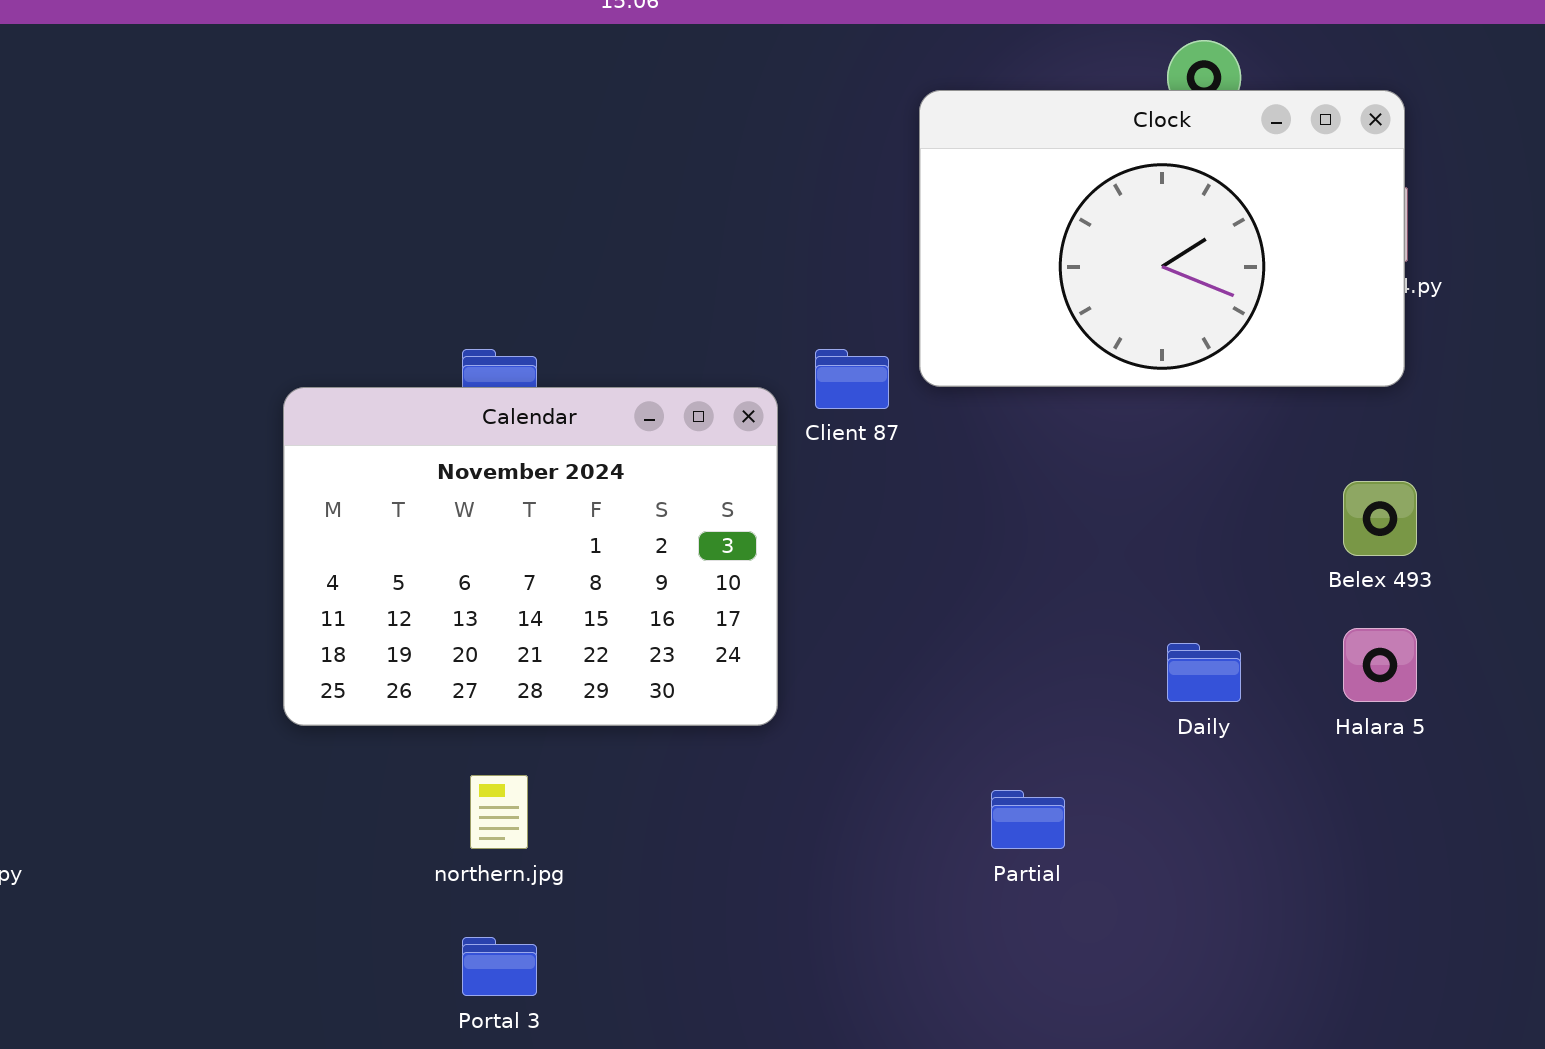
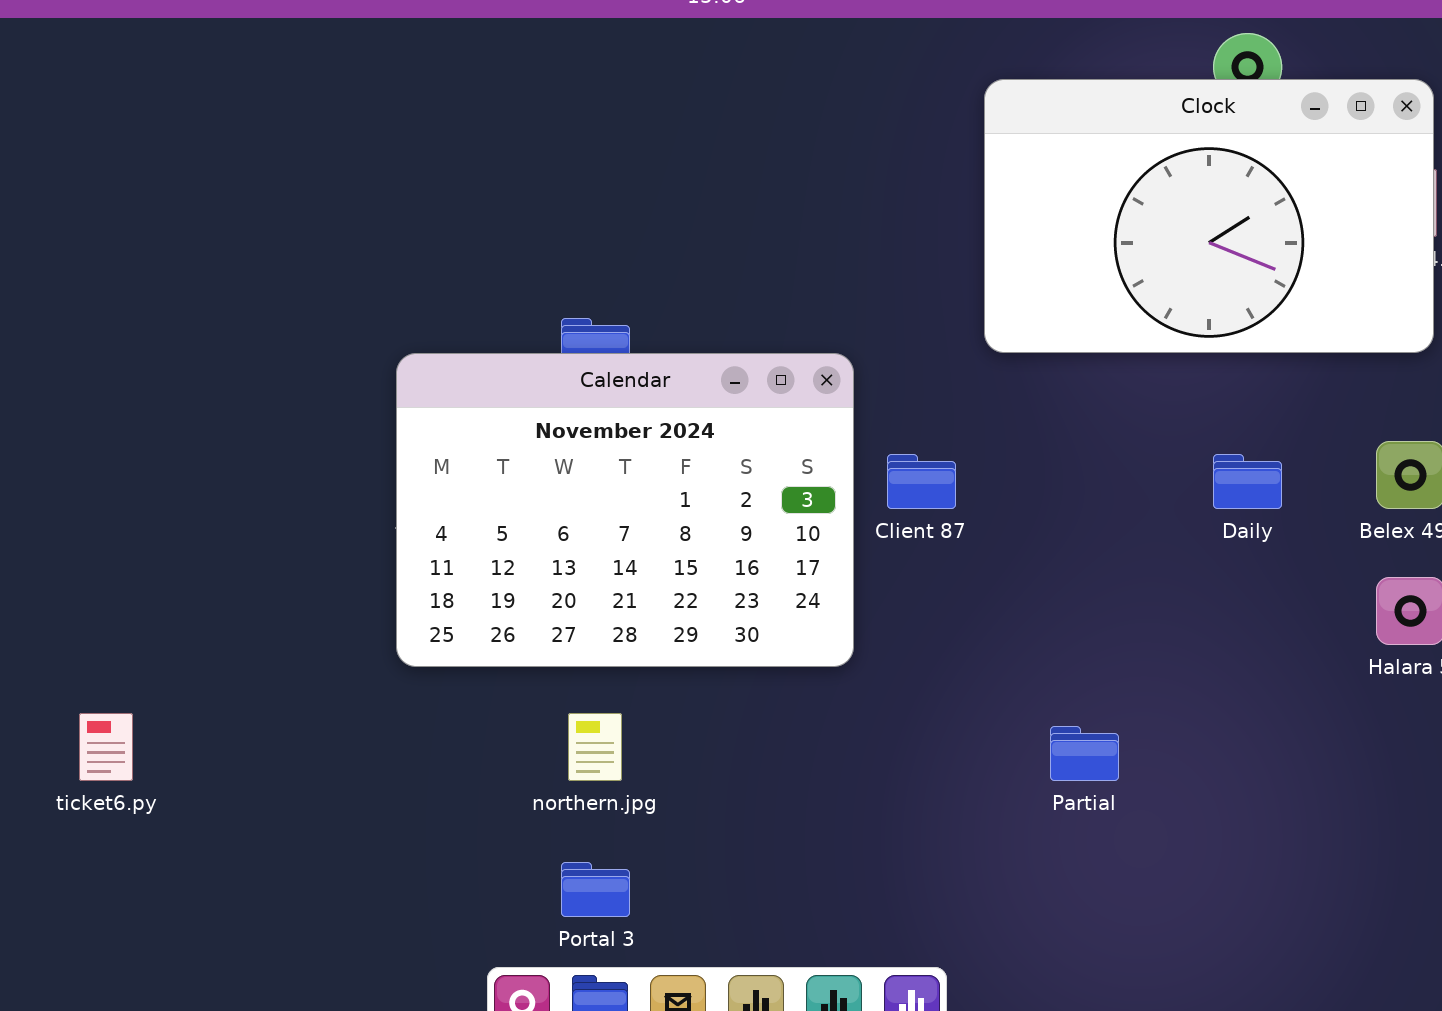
Client 87: [815,349,889,409] -> [887,454,956,509], moved
Daily: [1167,643,1241,702] -> [1213,454,1282,509], moved

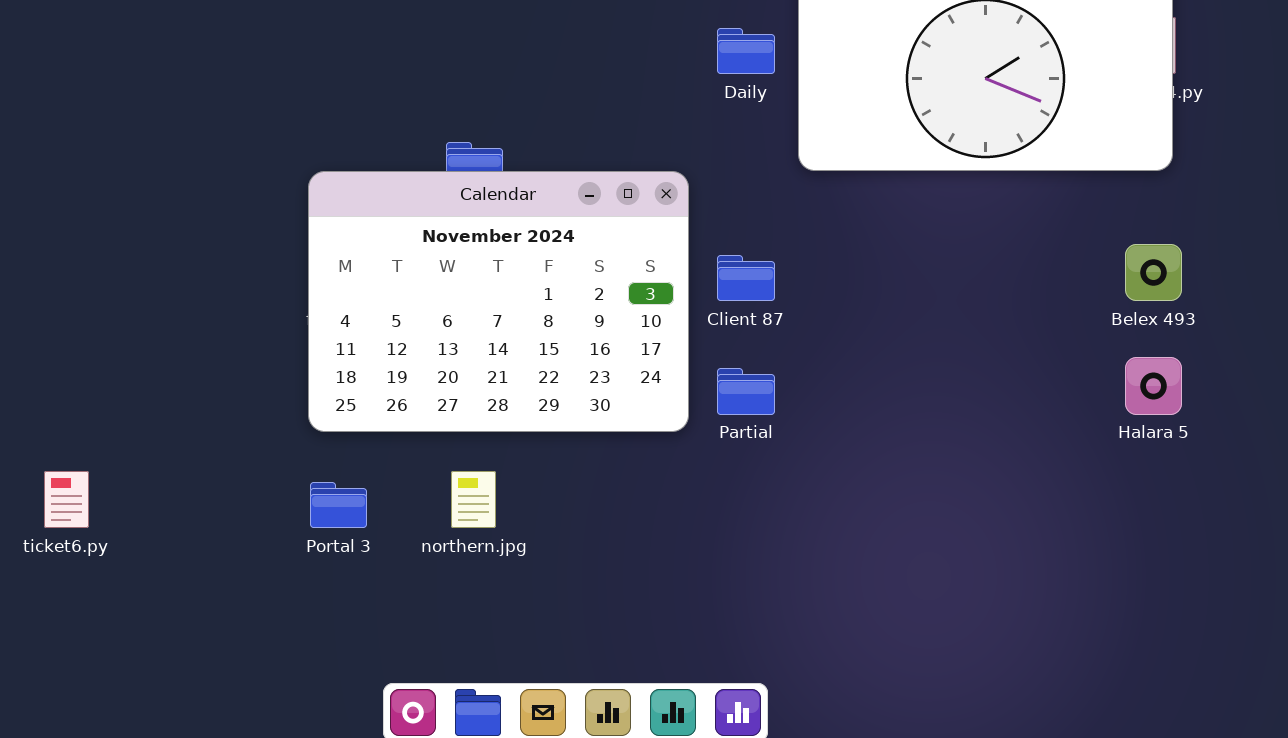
Daily: [1213,454,1282,509] -> [717,28,775,74], moved
Partial: [1050,726,1119,781] -> [717,368,775,415], moved
Portal 3: [561,862,630,917] -> [310,482,367,528], moved

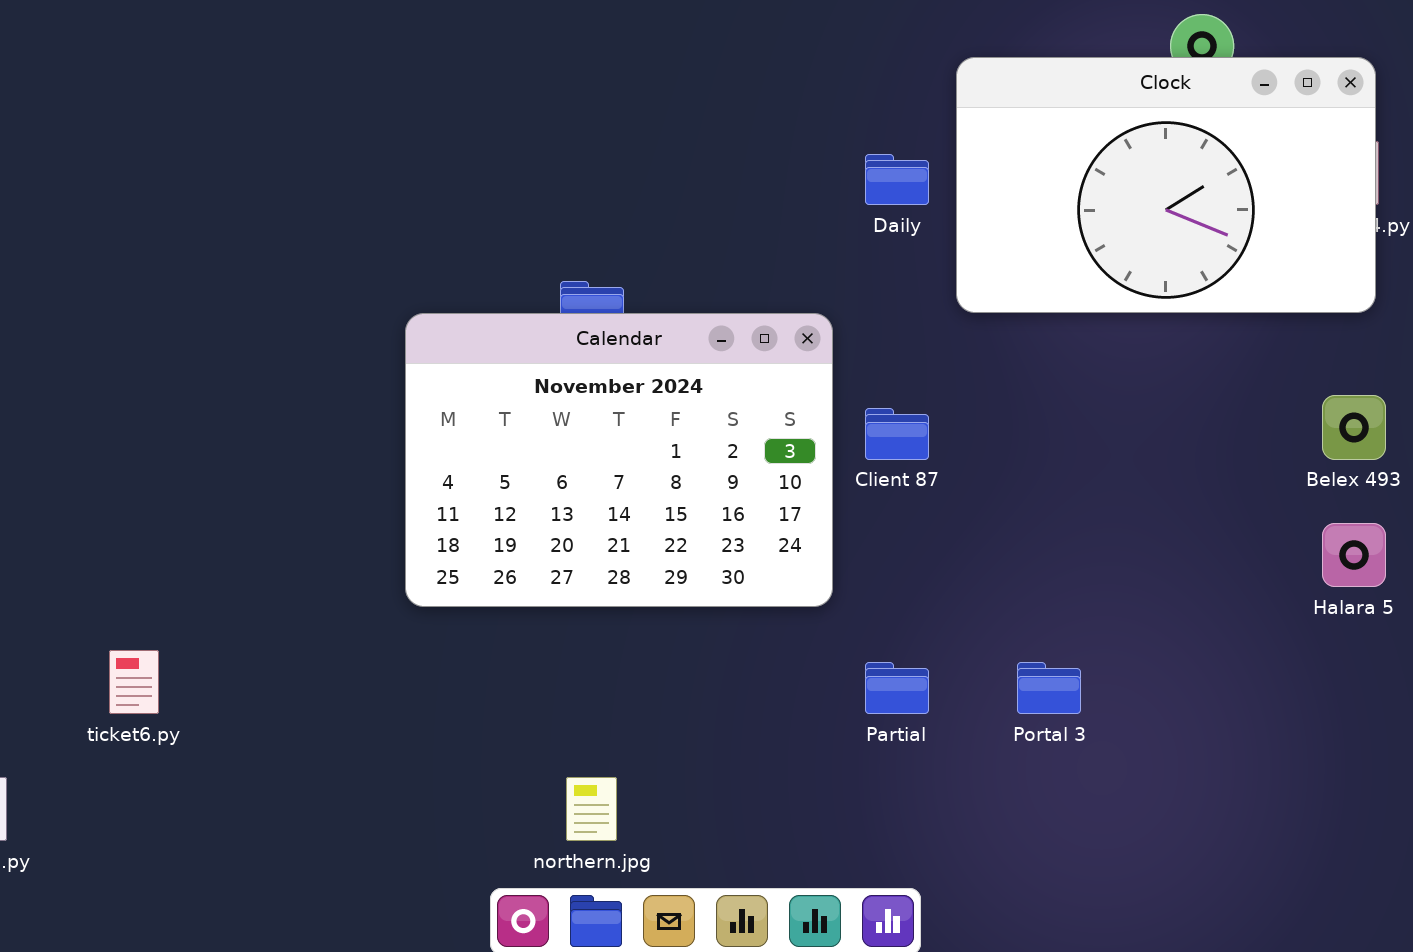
Partial: [717,368,775,415] -> [865,662,929,714], moved
northern.jpg: [451,471,496,528] -> [566,777,617,841], moved
Portal 3: [310,482,367,528] -> [1017,662,1081,714], moved

